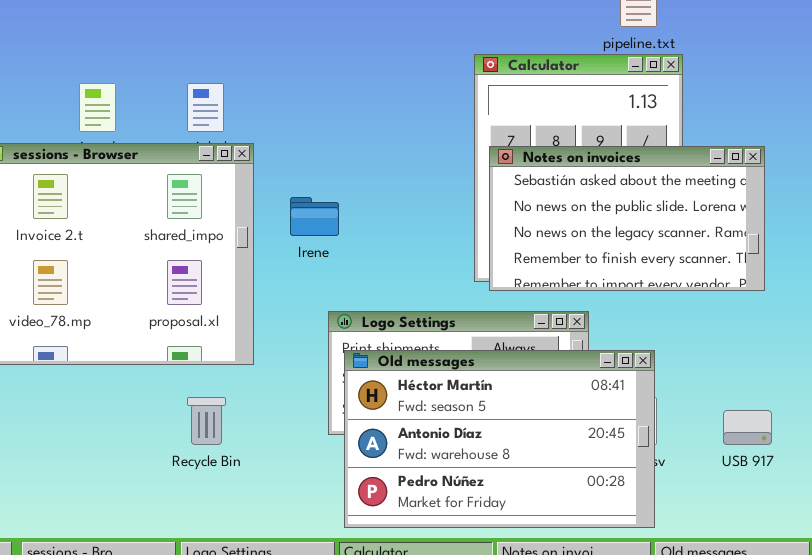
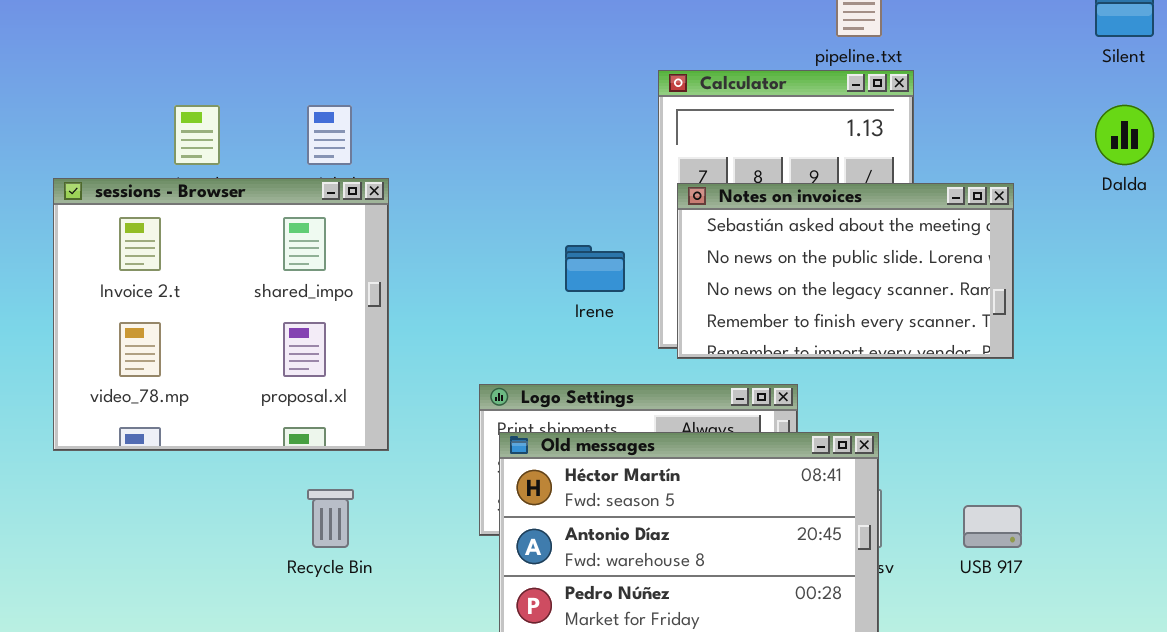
Irene: [290,197,339,236] -> [565,245,625,292], moved

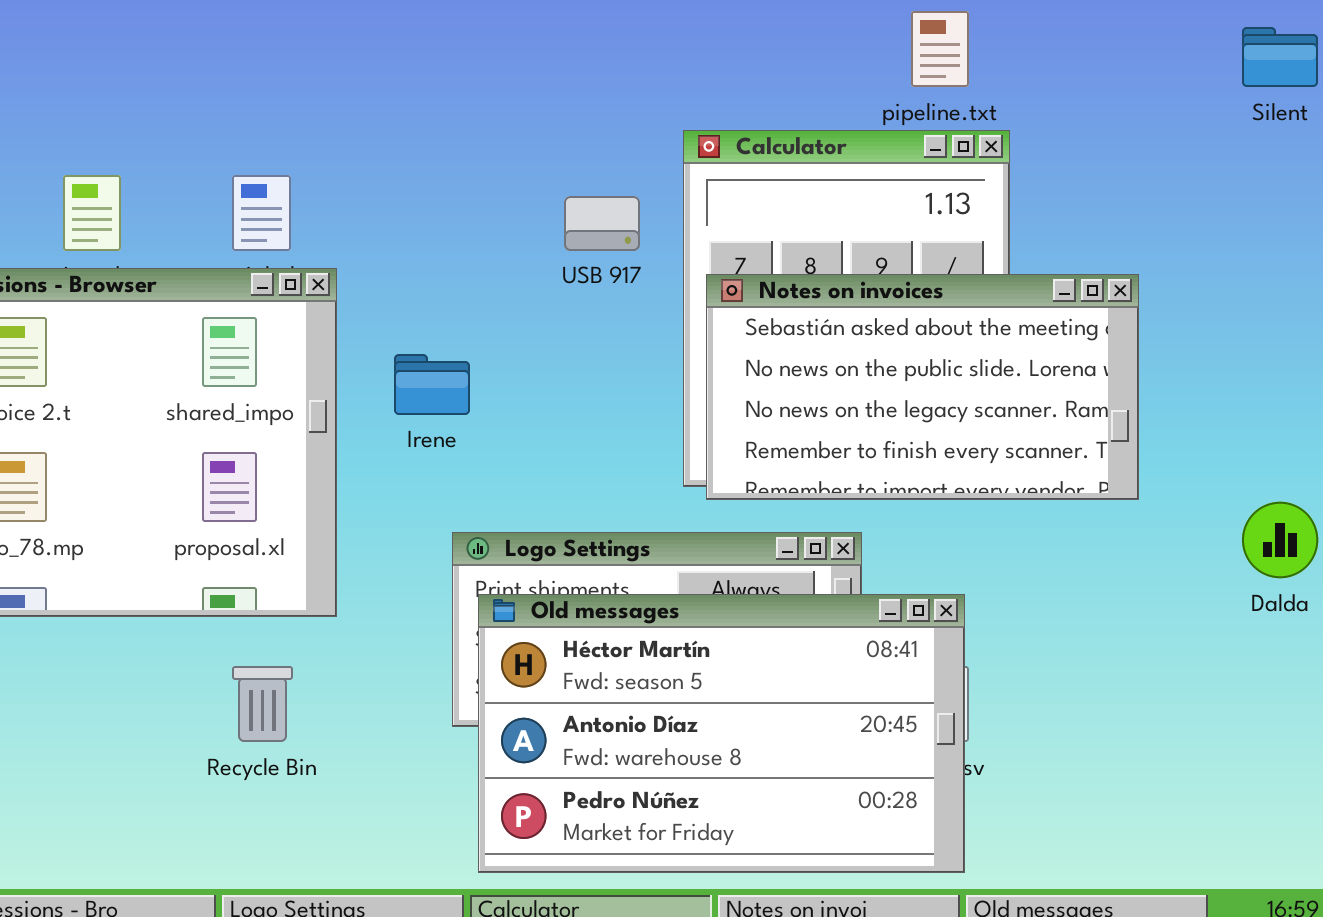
Dalda: [1095,105,1154,165] -> [1242,502,1318,578], moved
Irene: [565,245,625,292] -> [394,354,470,415], moved
USB 917: [963,505,1022,548] -> [564,196,640,251], moved

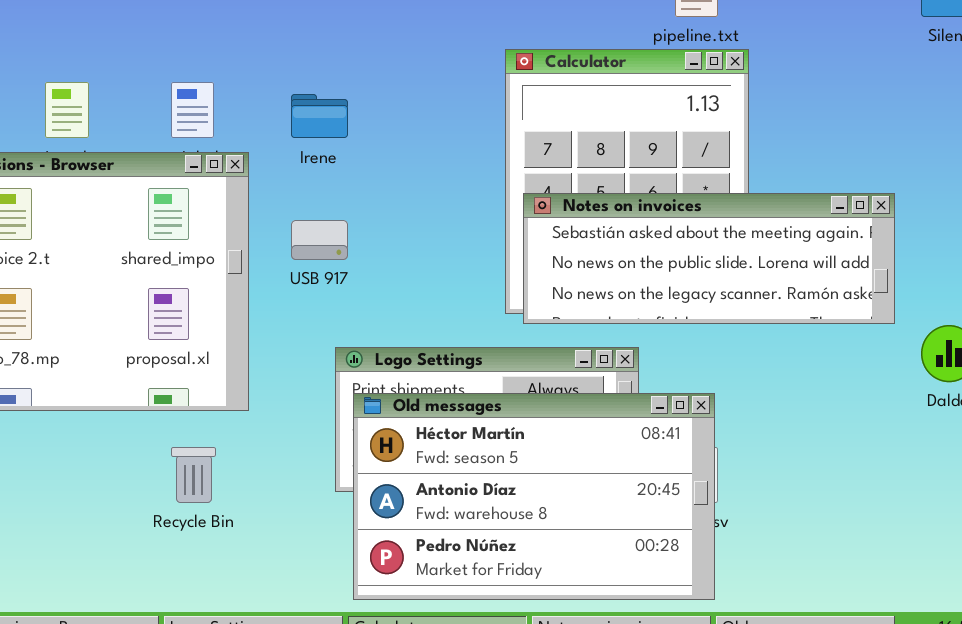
USB 917: [564,196,640,251] -> [291,220,348,260], moved
Notes on invoices: [706,274,1139,500] -> [523,193,895,324], resized
Irene: [394,354,470,415] -> [291,94,348,138], moved

